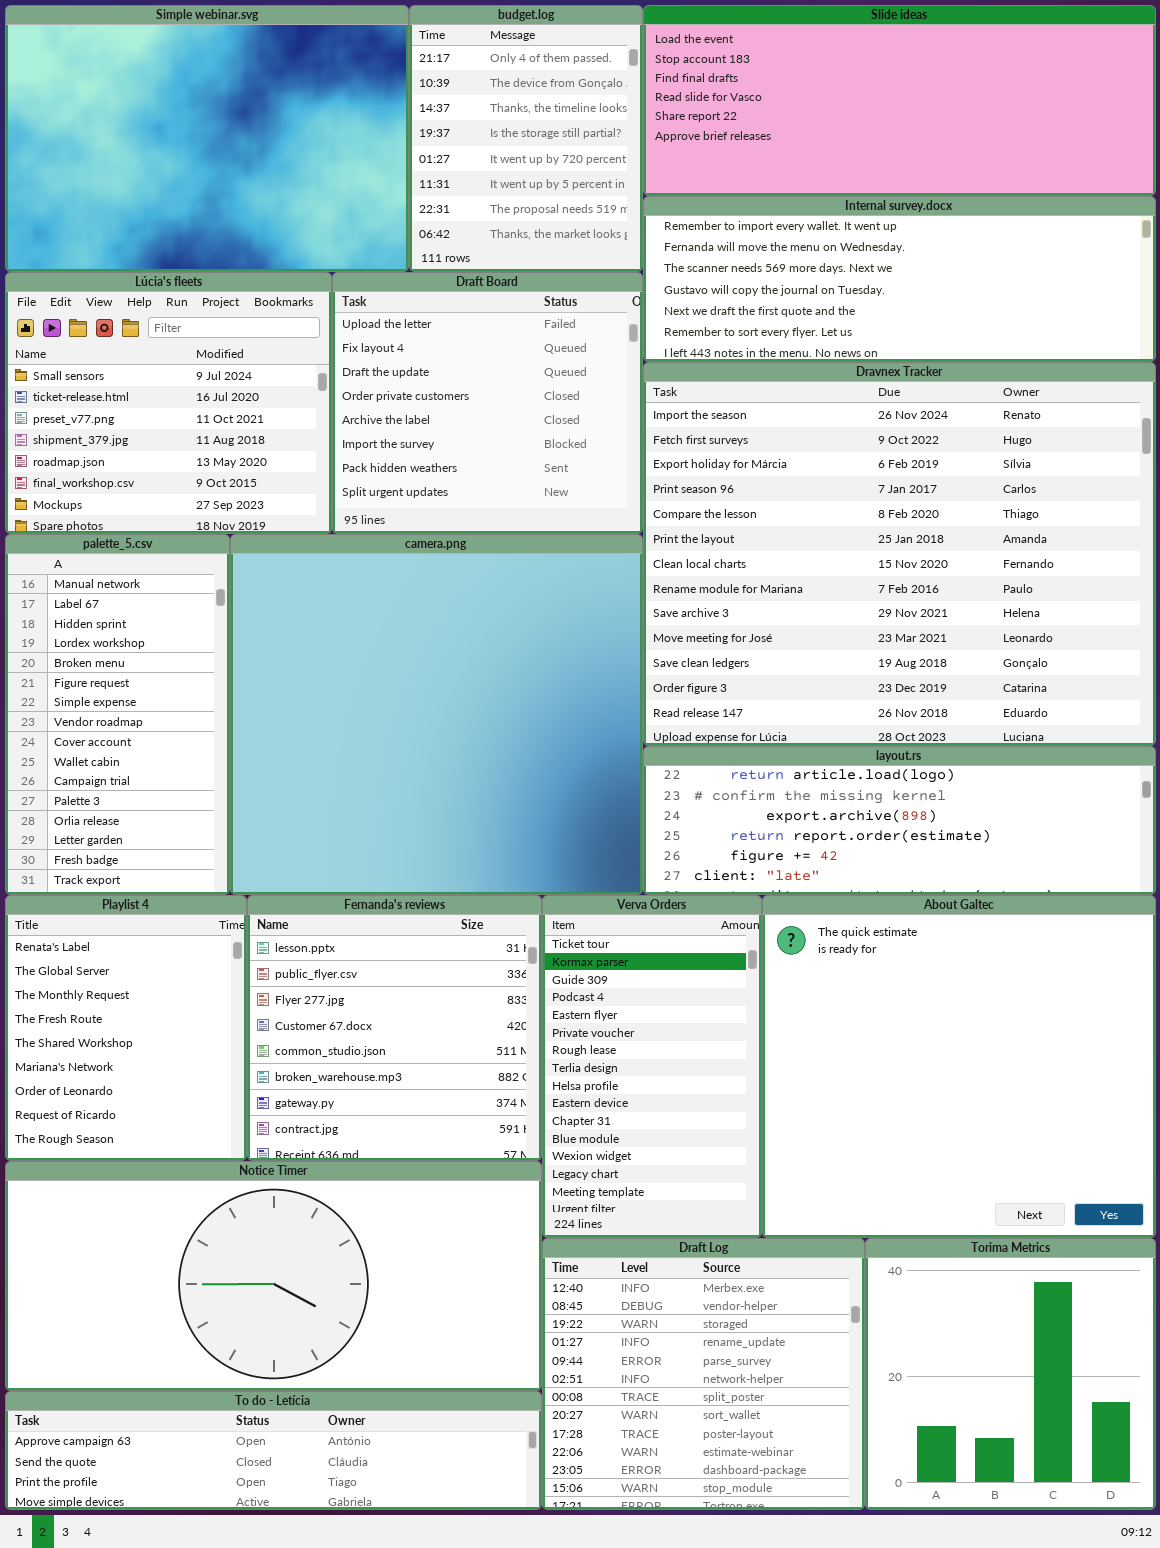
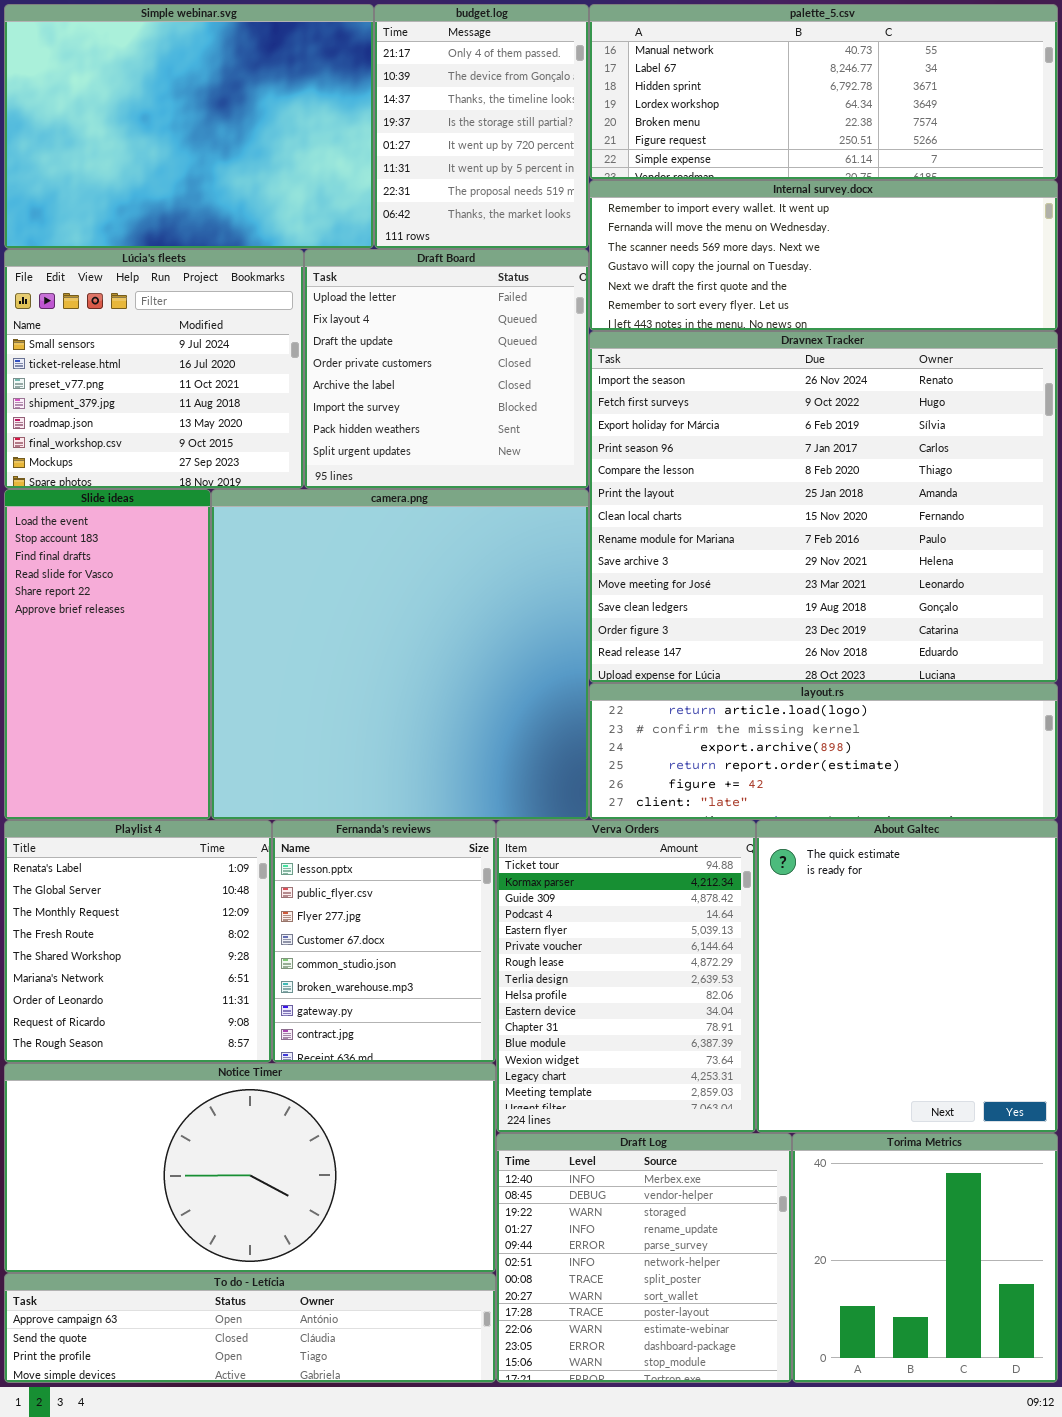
Slide ideas: [643,5,1156,196] -> [4,489,211,820], moved, resized
palette_5.csv: [5,534,230,895] -> [589,4,1058,180], moved, resized
Playlist 4: [5,895,247,1161] -> [4,820,272,1063], resized
Fernanda's reviews: [247,895,542,1161] -> [272,820,496,1063], resized
Verva Orders: [542,895,762,1238] -> [496,820,756,1133], resized
About Galtec: [762,895,1156,1238] -> [756,820,1058,1133], resized

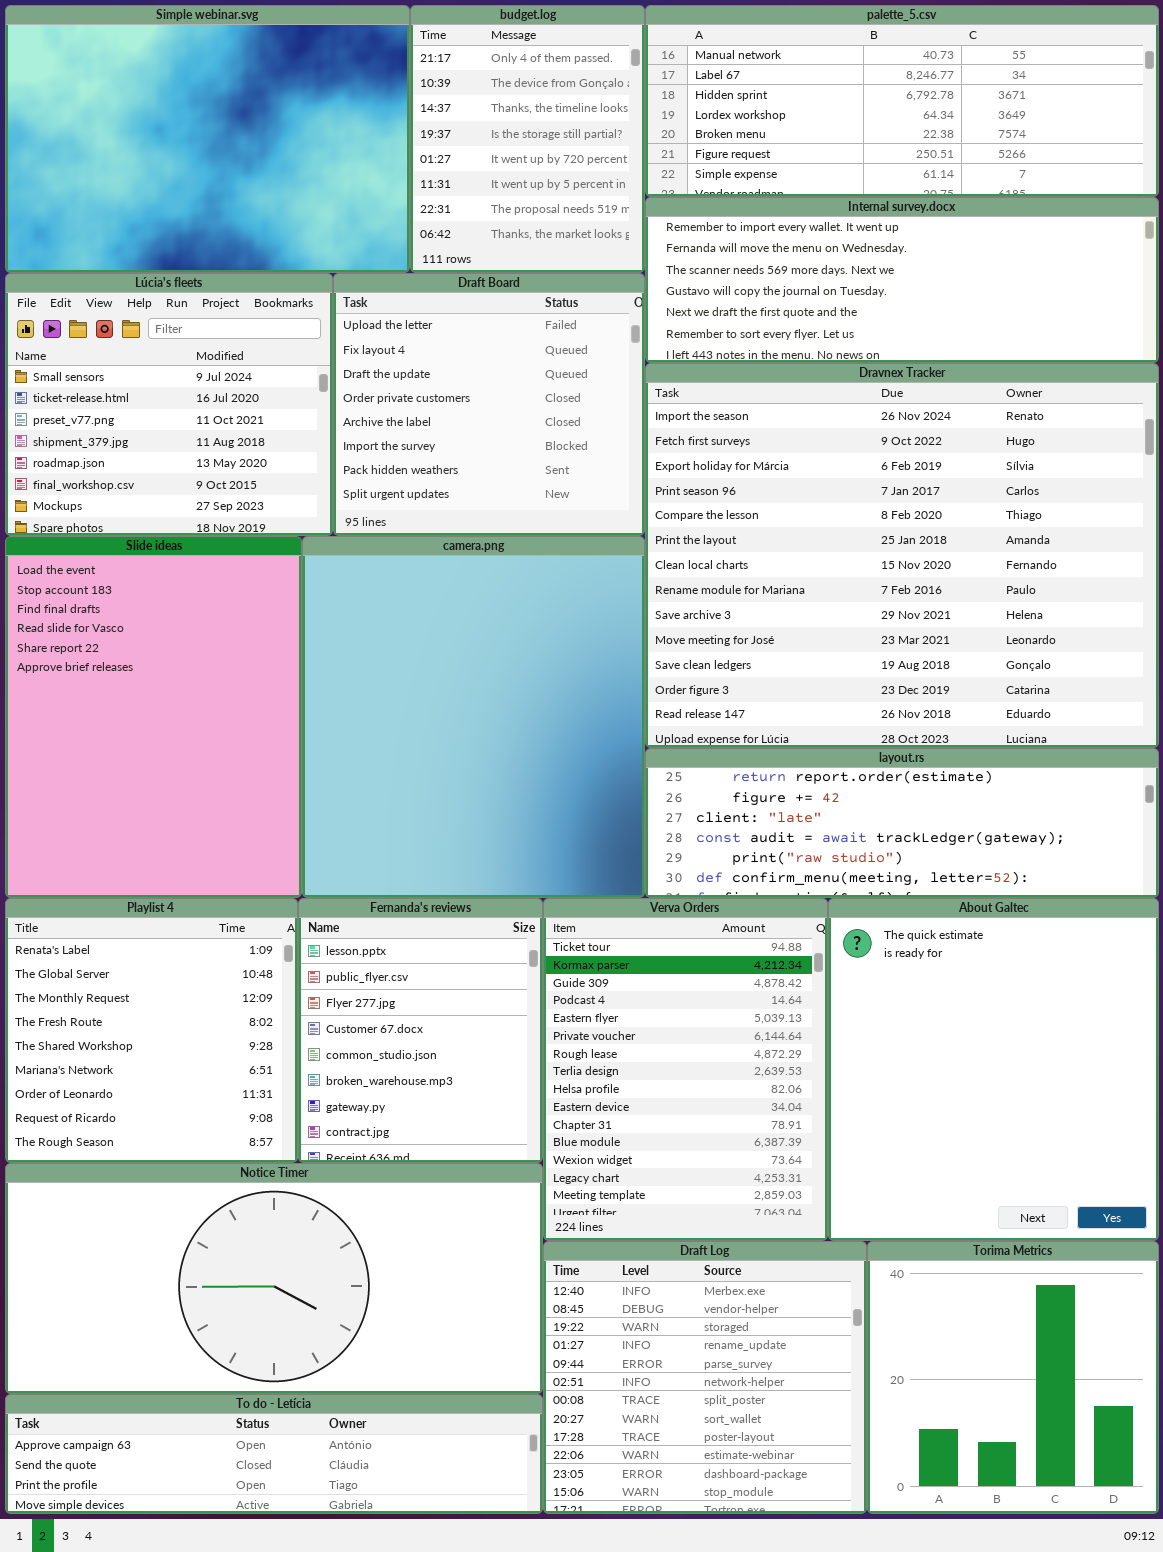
Slide ideas: [4,489,211,820] -> [5,536,302,898], resized
camera.png: [211,489,589,820] -> [302,536,645,898], resized
layout.rs: [589,683,1058,820] -> [645,748,1159,898], scrolled down 3 rows

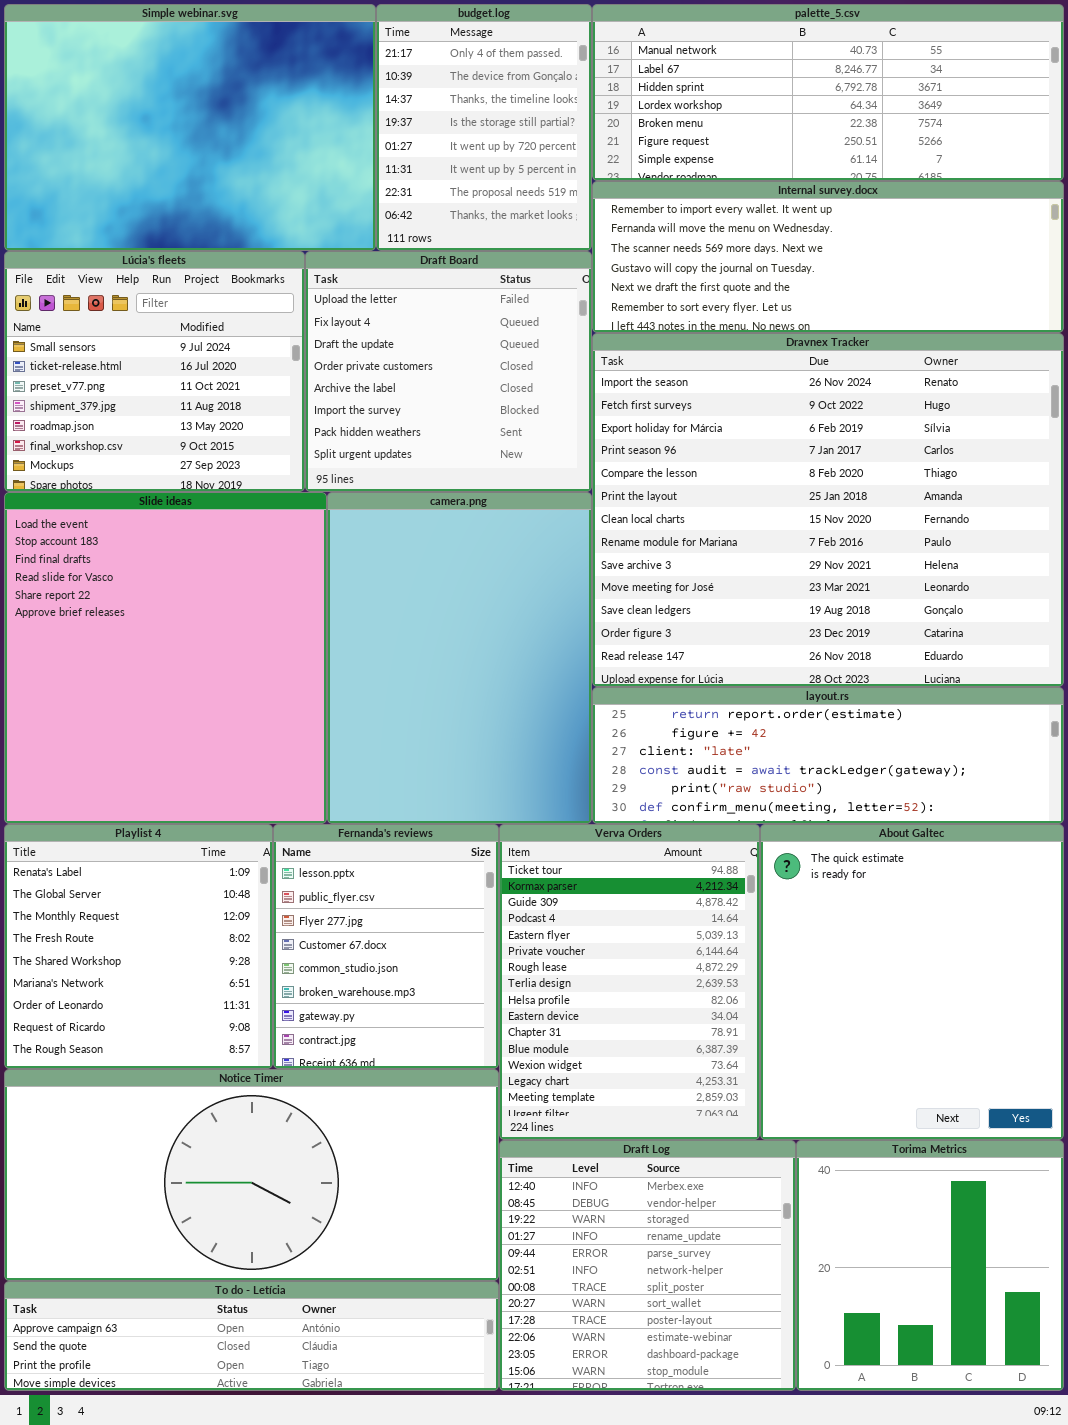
Slide ideas: [5,536,302,898] -> [4,492,327,824], resized
camera.png: [302,536,645,898] -> [327,492,592,824], resized

